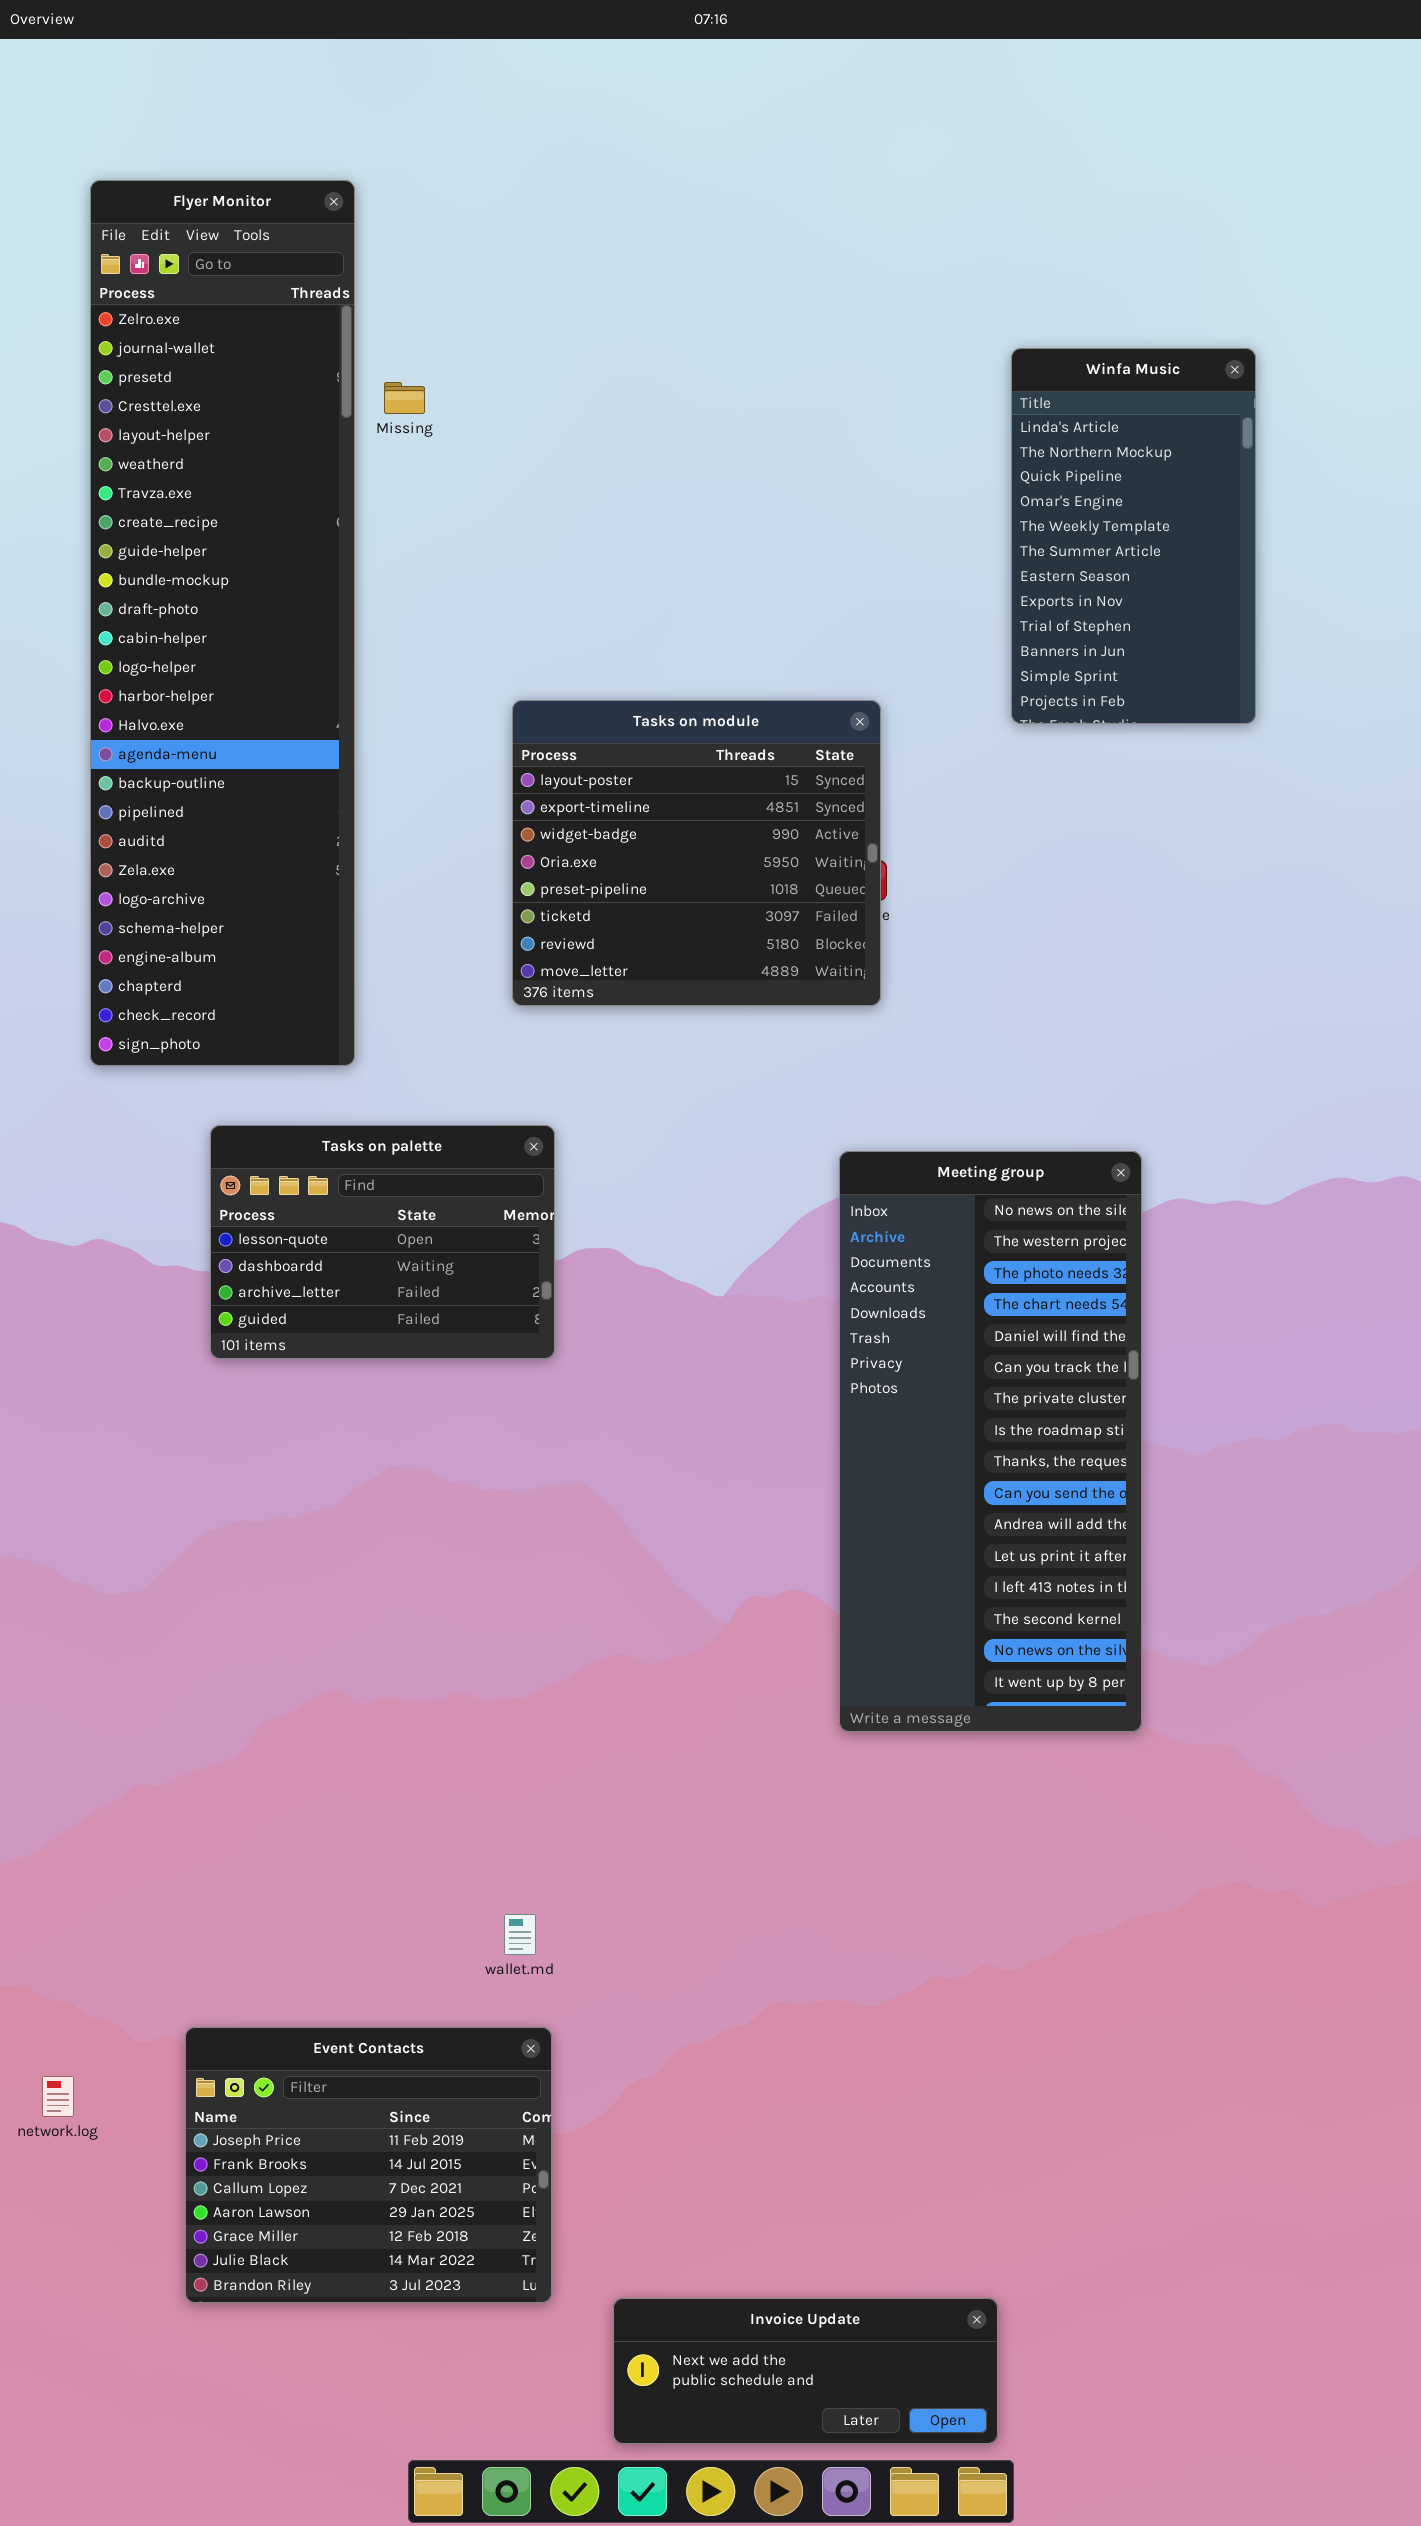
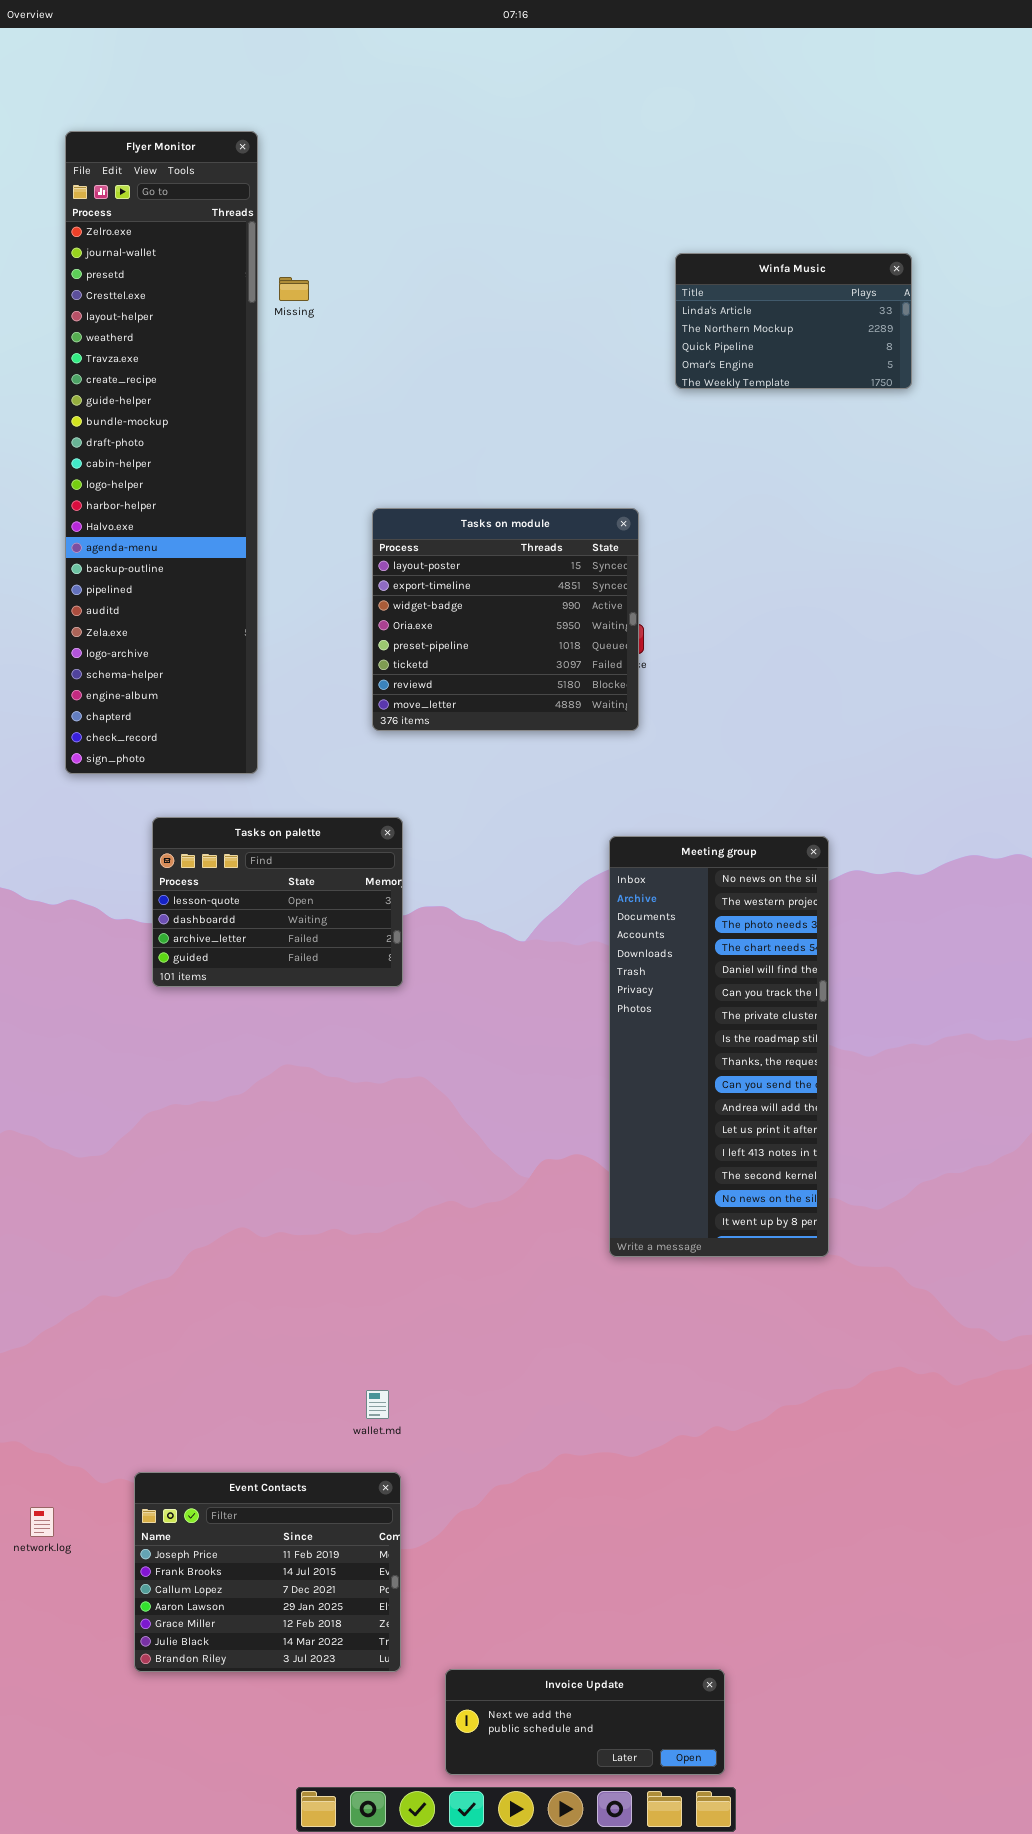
Winfa Music: [1011,348,1256,724] -> [675,253,912,389], resized

